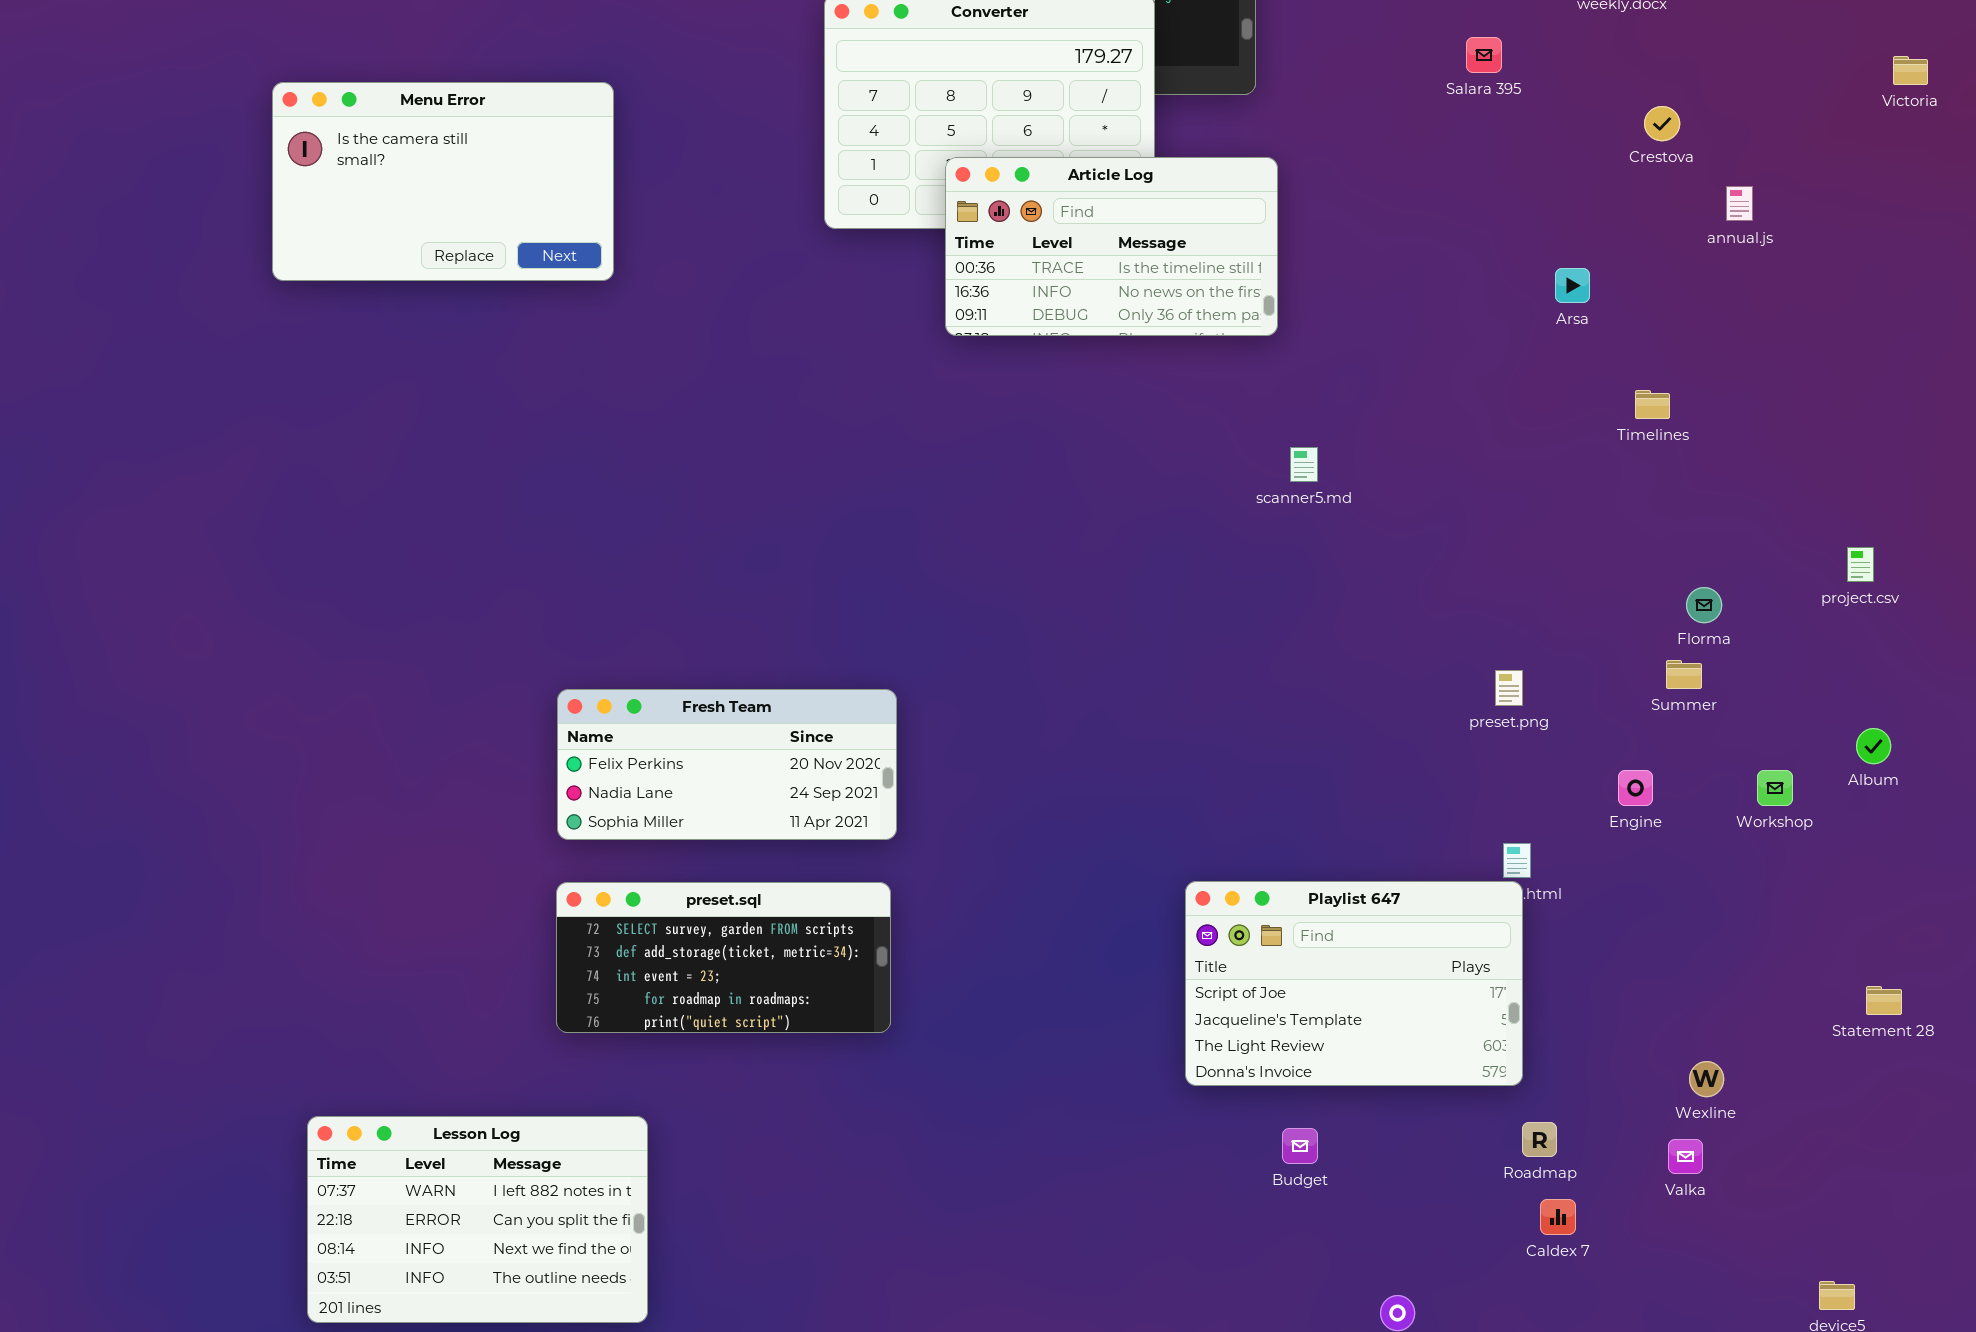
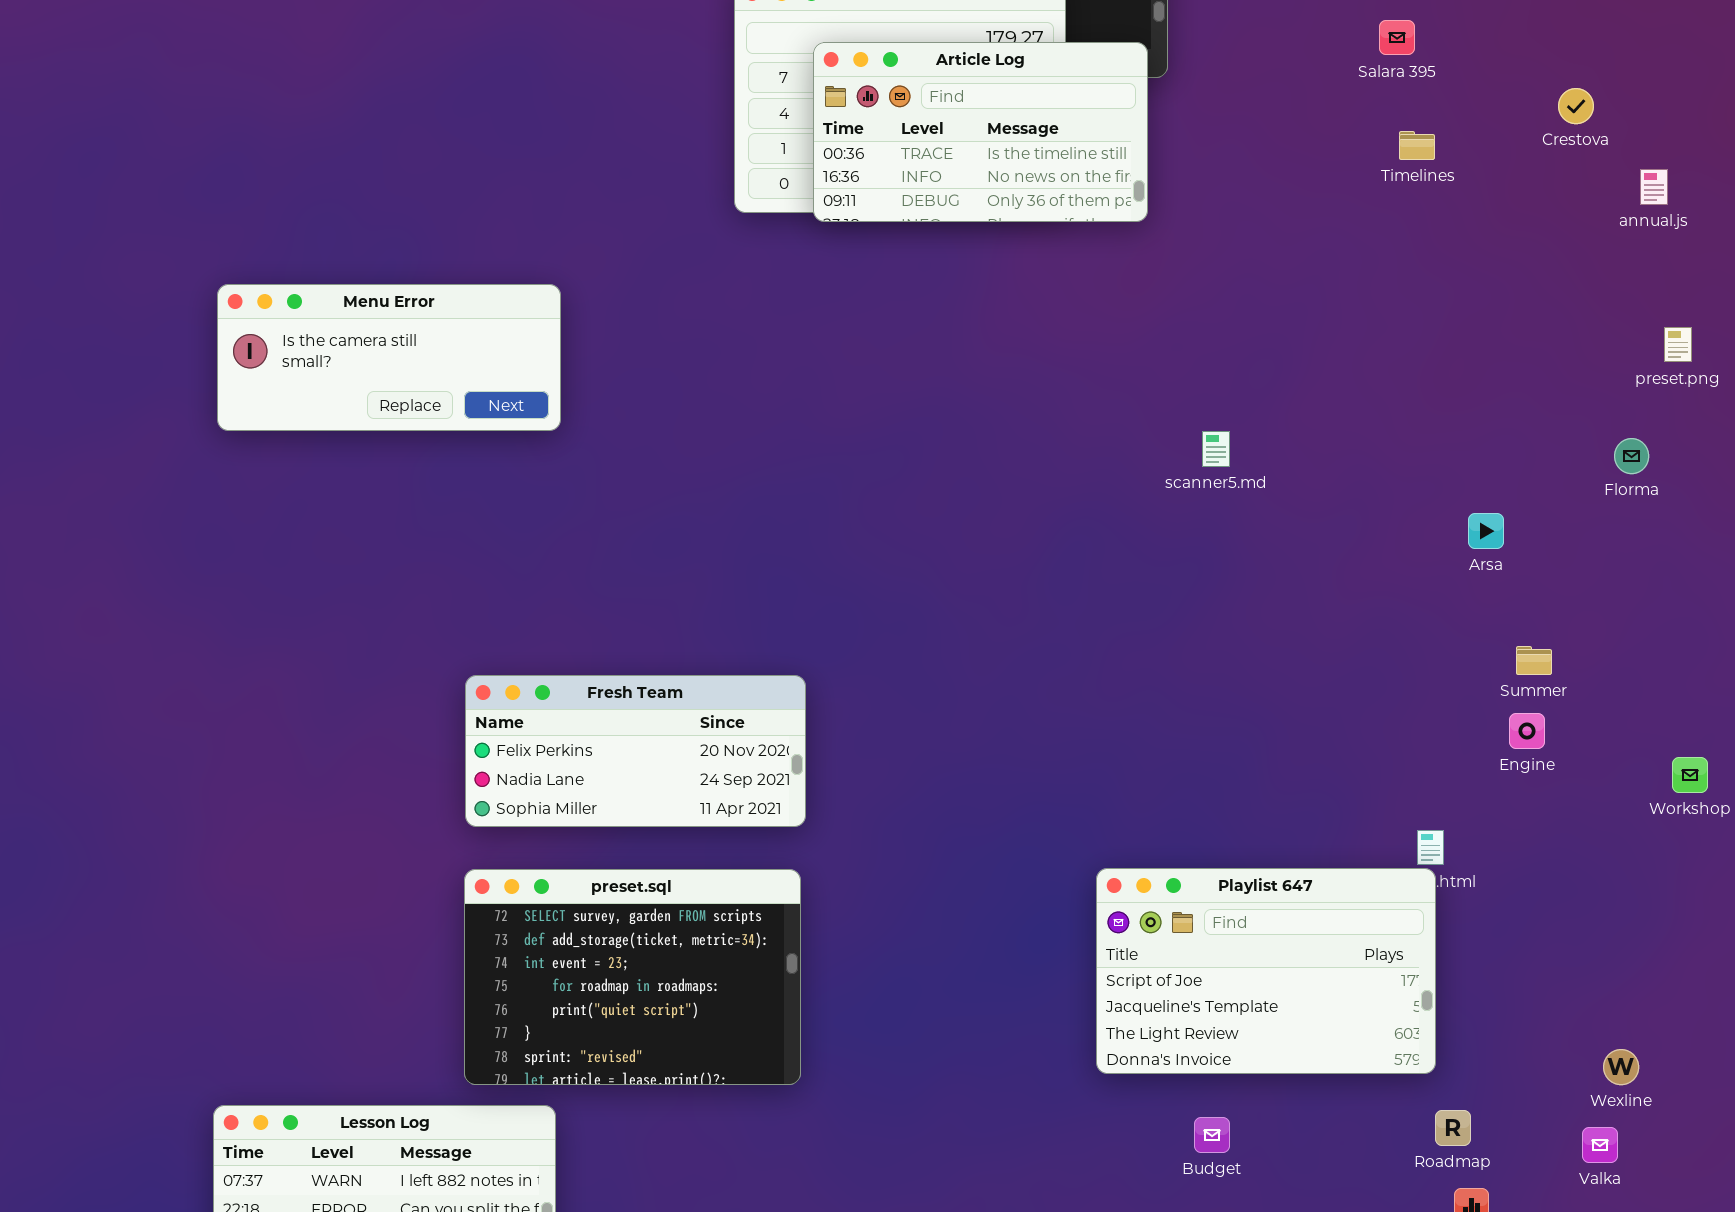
Menu Error: [272,82,614,281] -> [217,284,561,431], moved, resized
Article Log: [945,157,1278,336] -> [813,42,1148,222], moved
Arsa: [1555,268,1590,303] -> [1468,513,1504,549], moved
Timelines: [1635,390,1670,419] -> [1399,131,1435,160], moved
Florma: [1686,587,1722,623] -> [1614,438,1649,474], moved
Summer: [1666,660,1702,689] -> [1516,646,1552,675], moved
preset.png: [1495,670,1523,706] -> [1664,327,1692,362], moved
Engine: [1618,770,1653,806] -> [1509,713,1545,749], moved
preset.sql: [556,882,891,1033] -> [464,869,801,1085], resized

